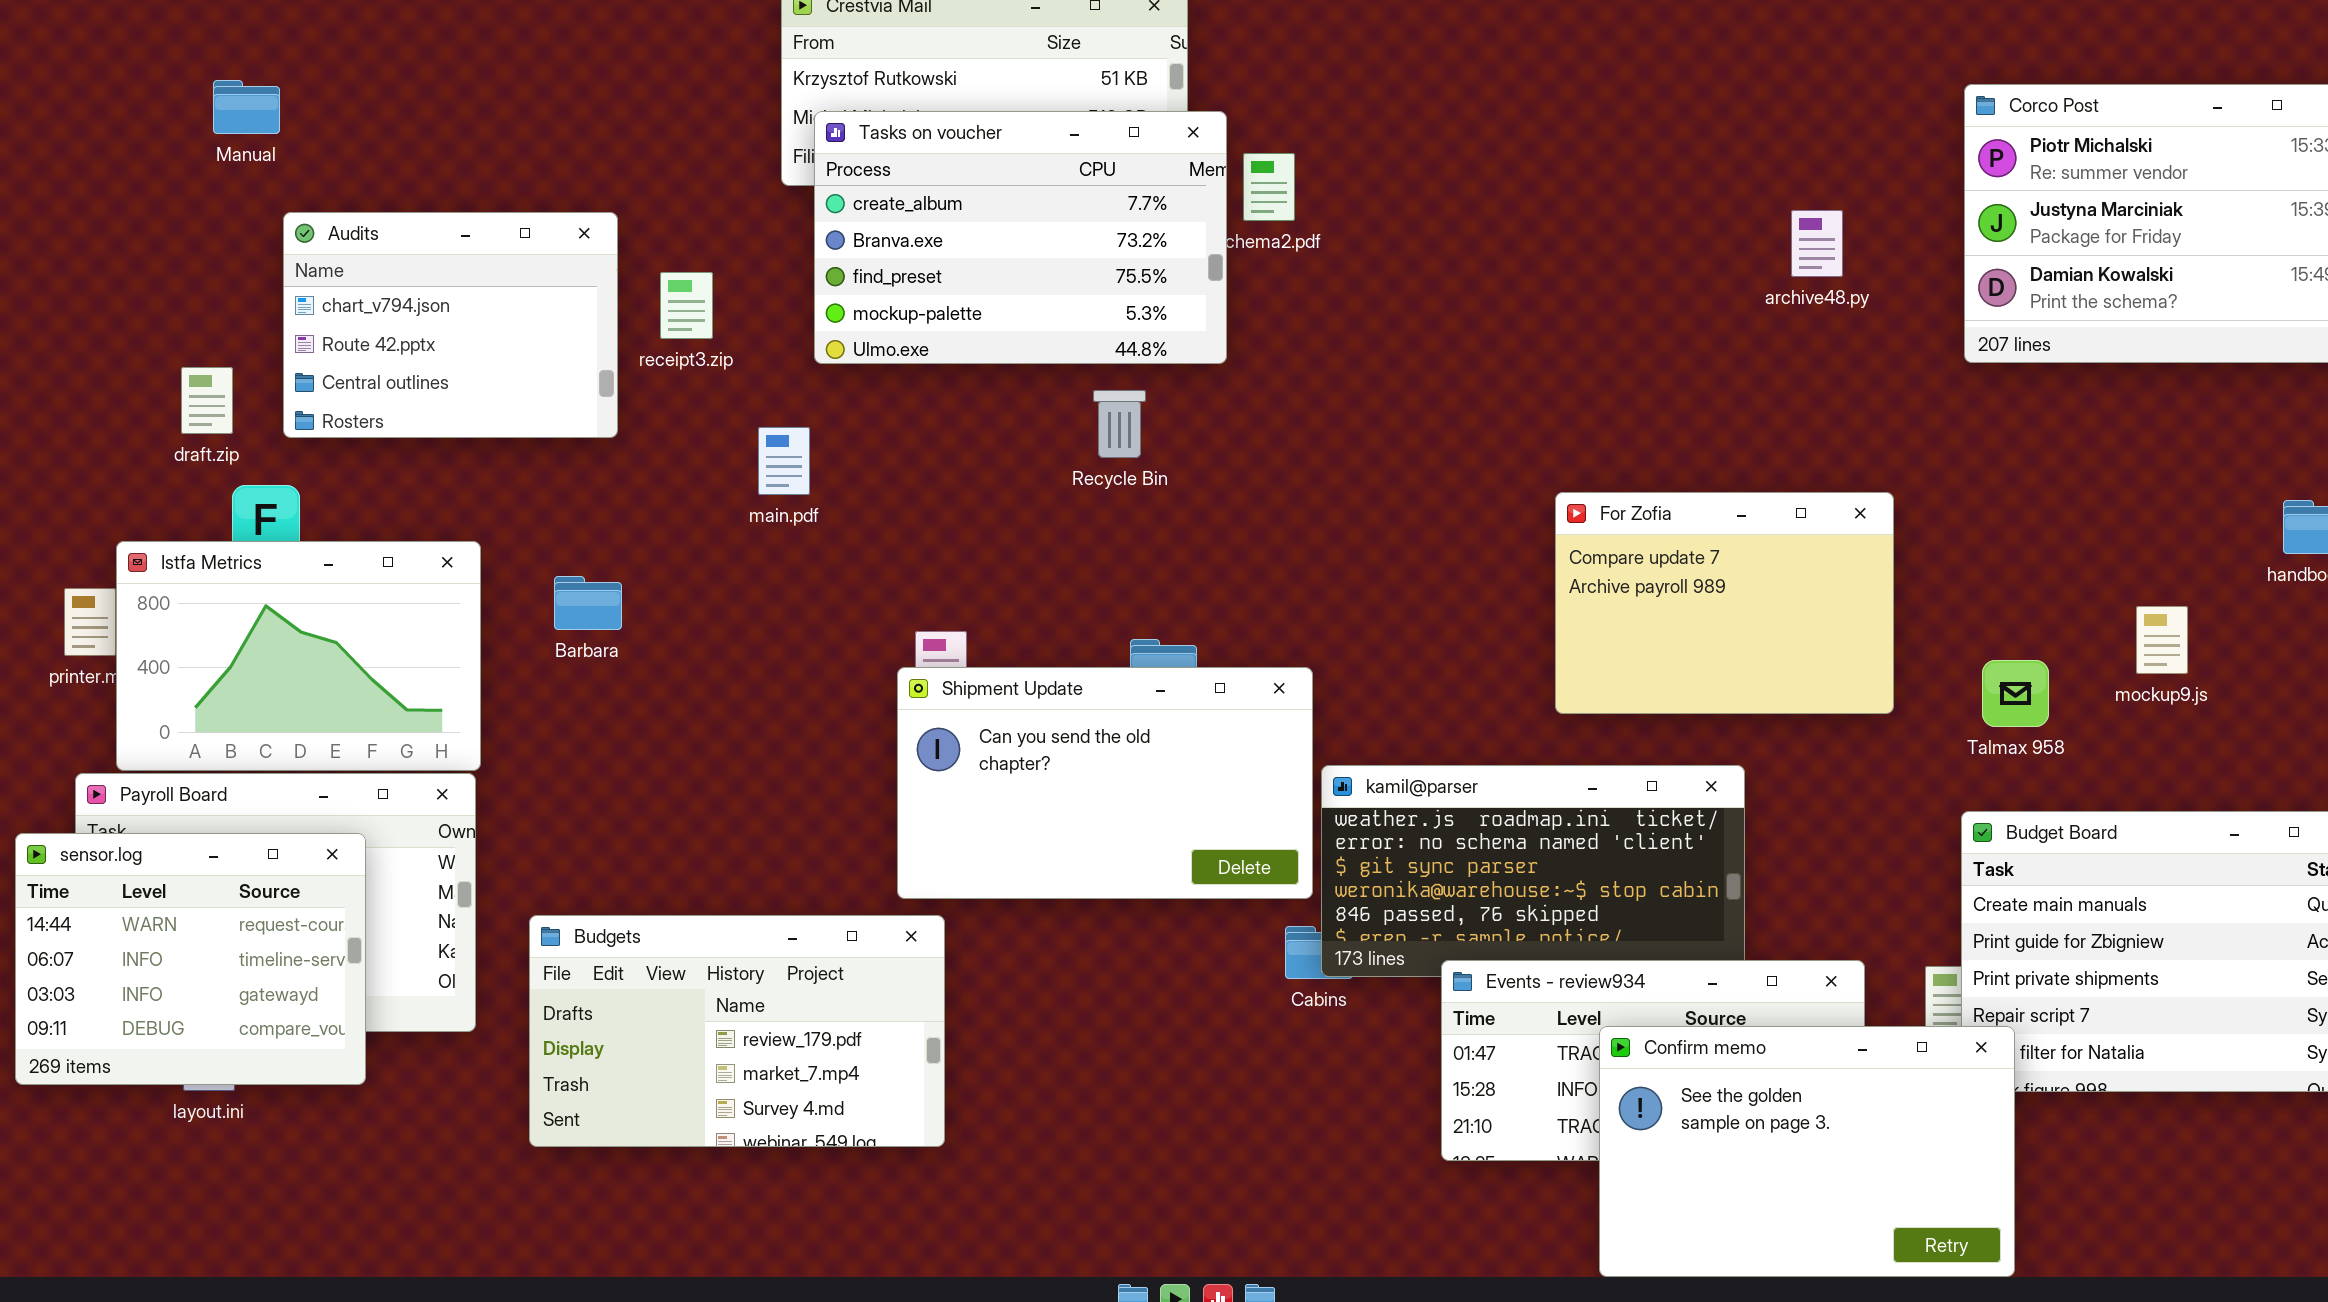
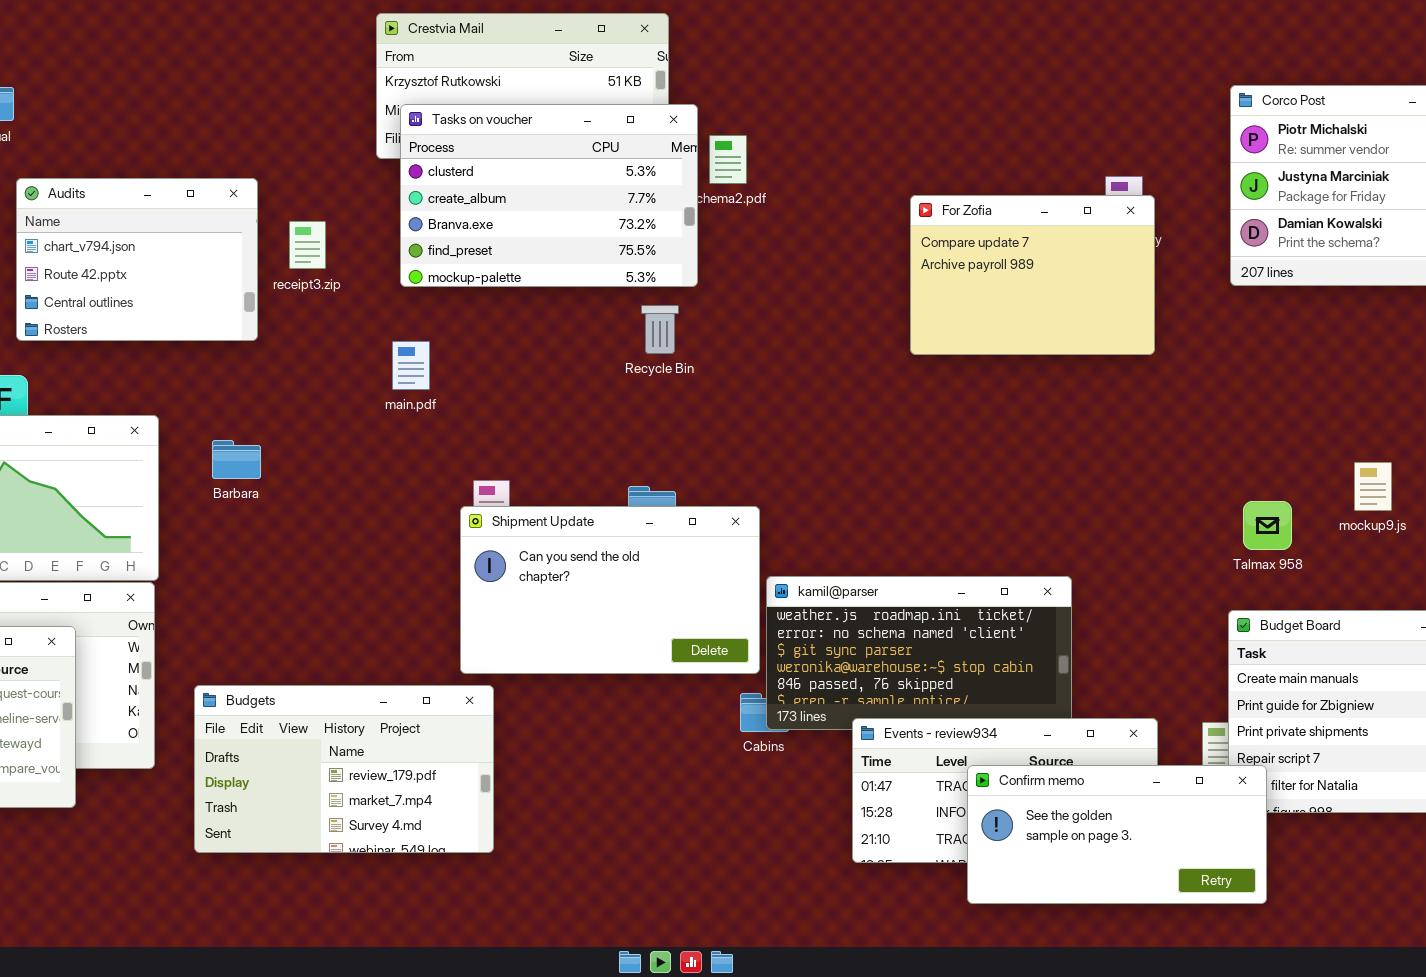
Tasks on voucher: [814,111,1227,364] -> [400,104,698,287], scrolled up 1 row
Recycle Bin: [1093,390,1146,458] -> [641,305,679,354], moved
main.pdf: [758,427,810,495] -> [392,341,430,390], moved
For Zofia: [1555,492,1894,714] -> [910,195,1155,355], moved
Confirm memo: [1599,1026,2015,1277] -> [967,765,1267,904], resized

